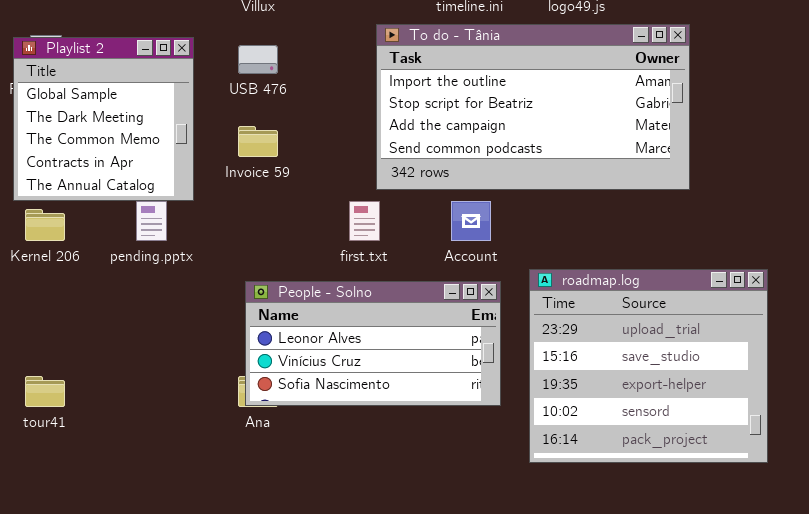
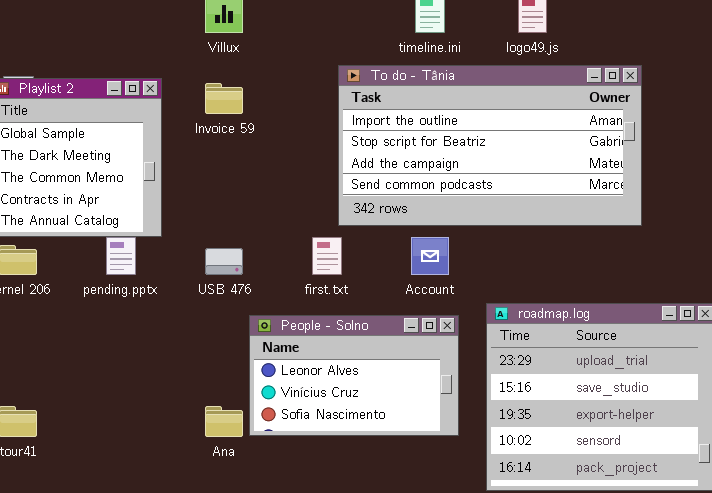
USB 476: [238,45,278,74] -> [205,248,243,275], moved
Invoice 59: [238,126,278,157] -> [205,83,243,114], moved
People - Solno: [245,281,501,406] -> [249,315,459,436], resized

